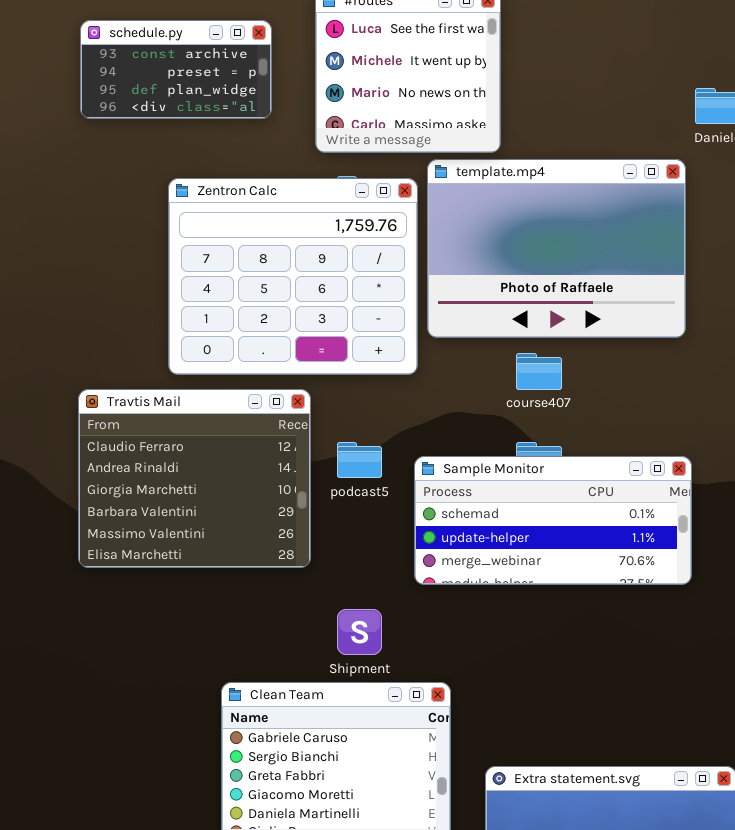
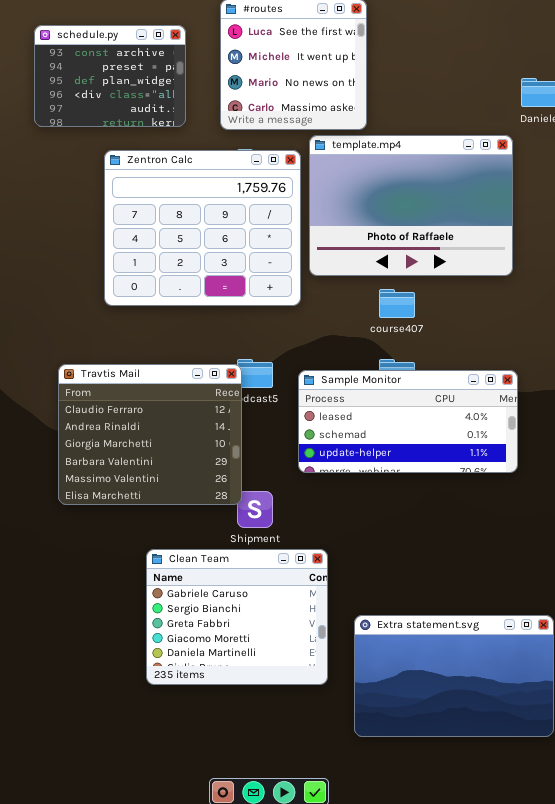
schedule.py: [80,20,272,119] -> [34,25,186,127], resized
Travtis Mail: [78,389,311,568] -> [58,364,242,505], moved
Sample Monitor: [414,456,692,585] -> [298,370,518,473], scrolled up 1 row

